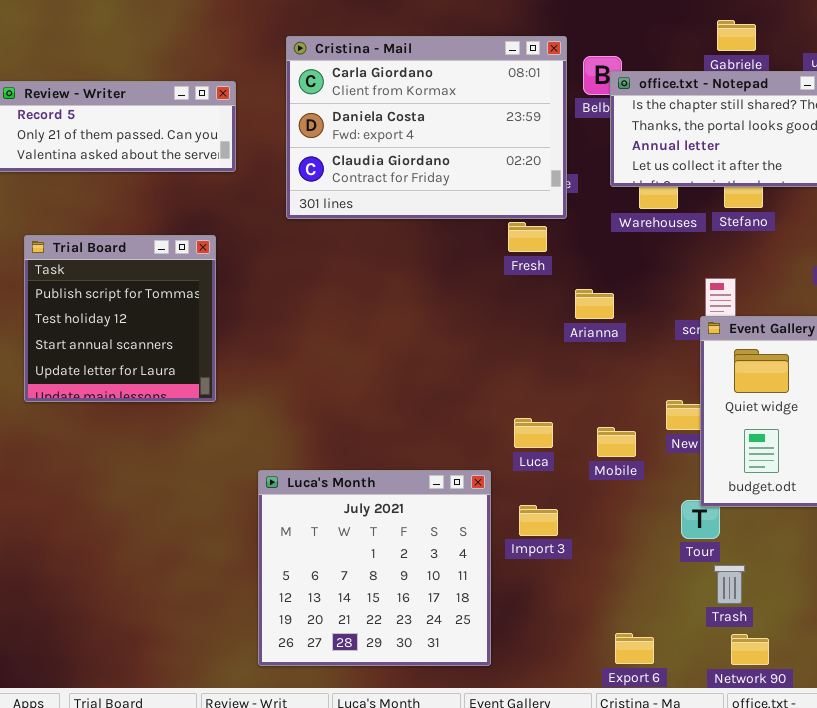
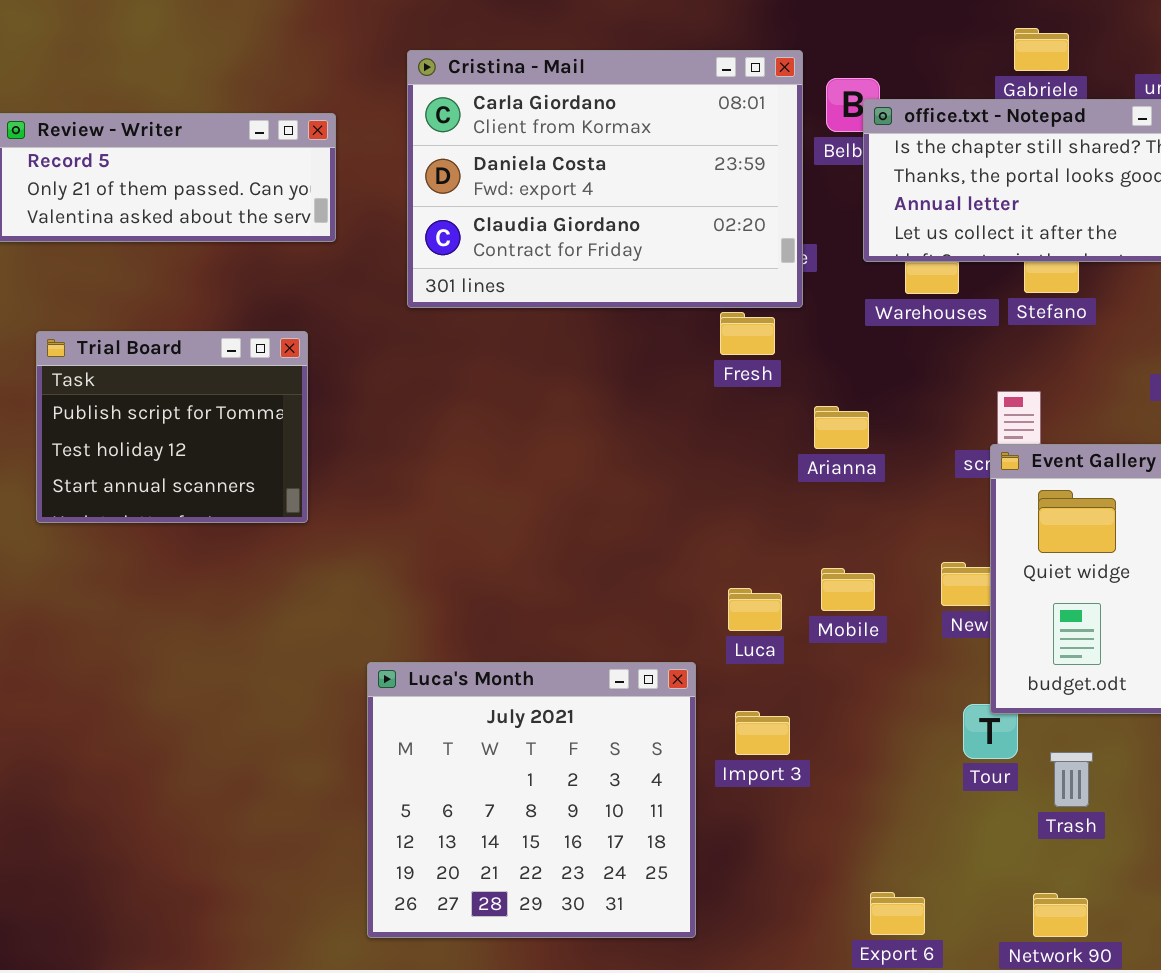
Trial Board: [24,235,216,402] -> [36,331,308,523], resized
Mobile: [597,427,636,457] -> [821,568,875,611], moved
Trash: [714,565,745,604] -> [1050,752,1093,807], moved

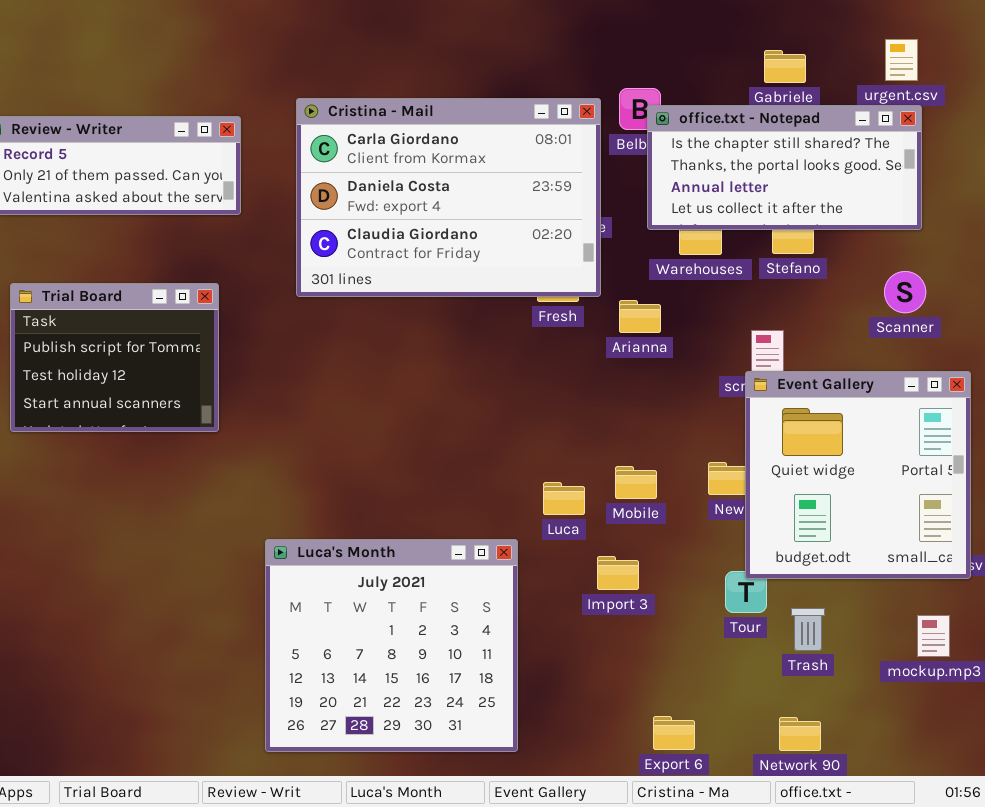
Cristina - Mail: [407,50,803,308] -> [296,98,601,297], moved
Arianna: [814,406,869,449] -> [619,300,661,333], moved
Import 3: [735,711,790,755] -> [597,556,639,590], moved

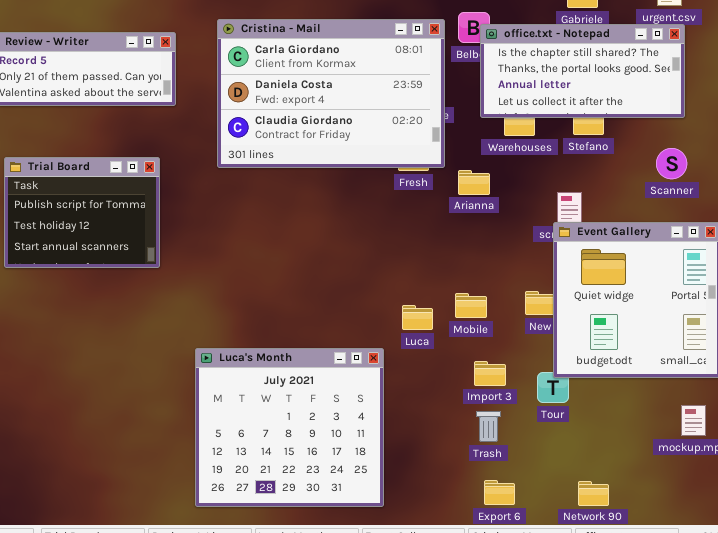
Import 3: [597,556,639,590] -> [474,361,506,386], moved
Trash: [791,608,825,651] -> [476,411,501,442], moved

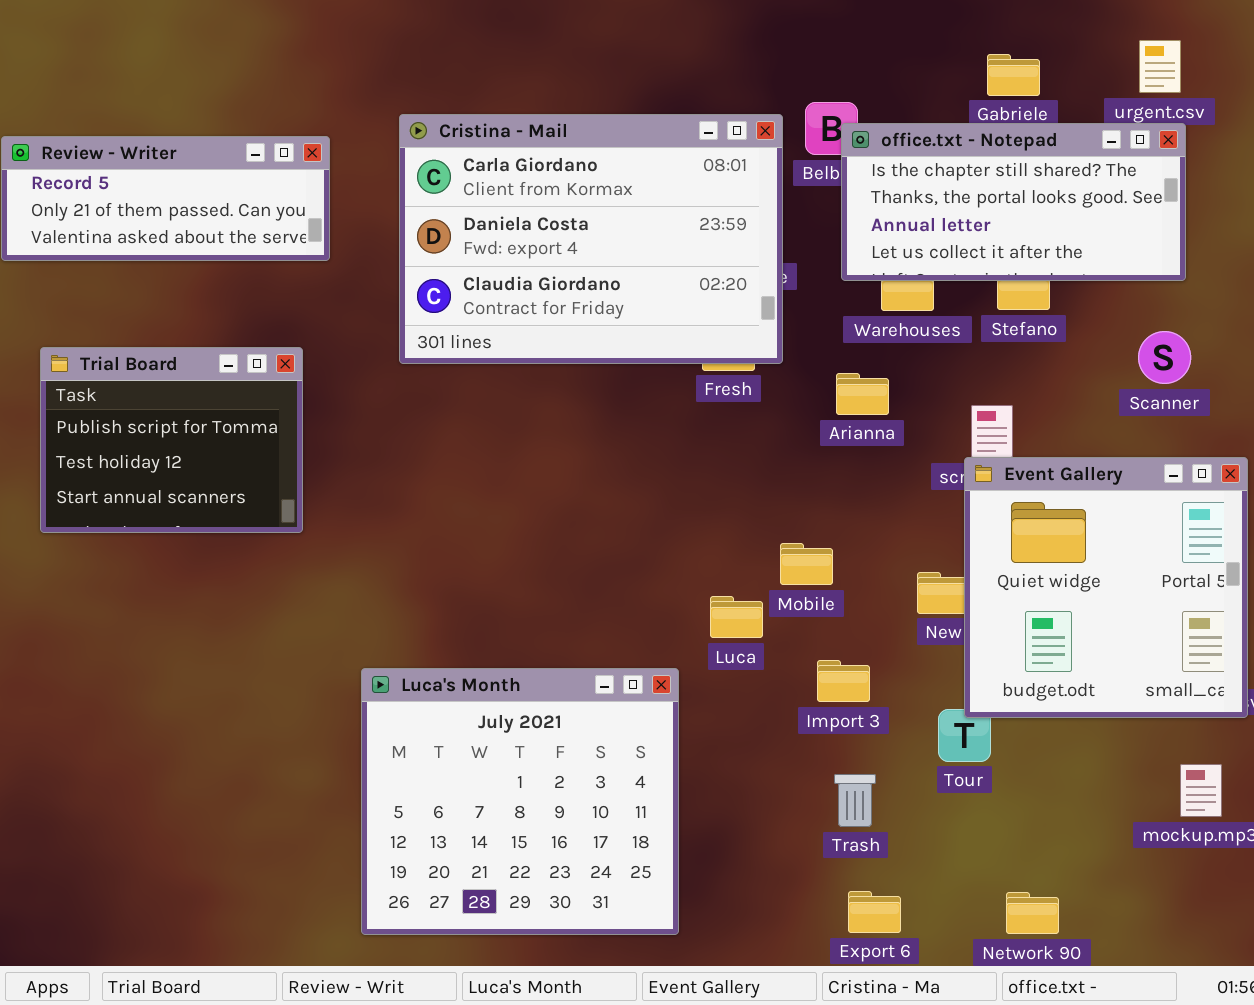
Arianna: [458,170,490,195] -> [836,373,889,415], moved
Mobile: [455,293,487,318] -> [780,543,833,585], moved
Import 3: [474,361,506,386] -> [817,660,870,702], moved

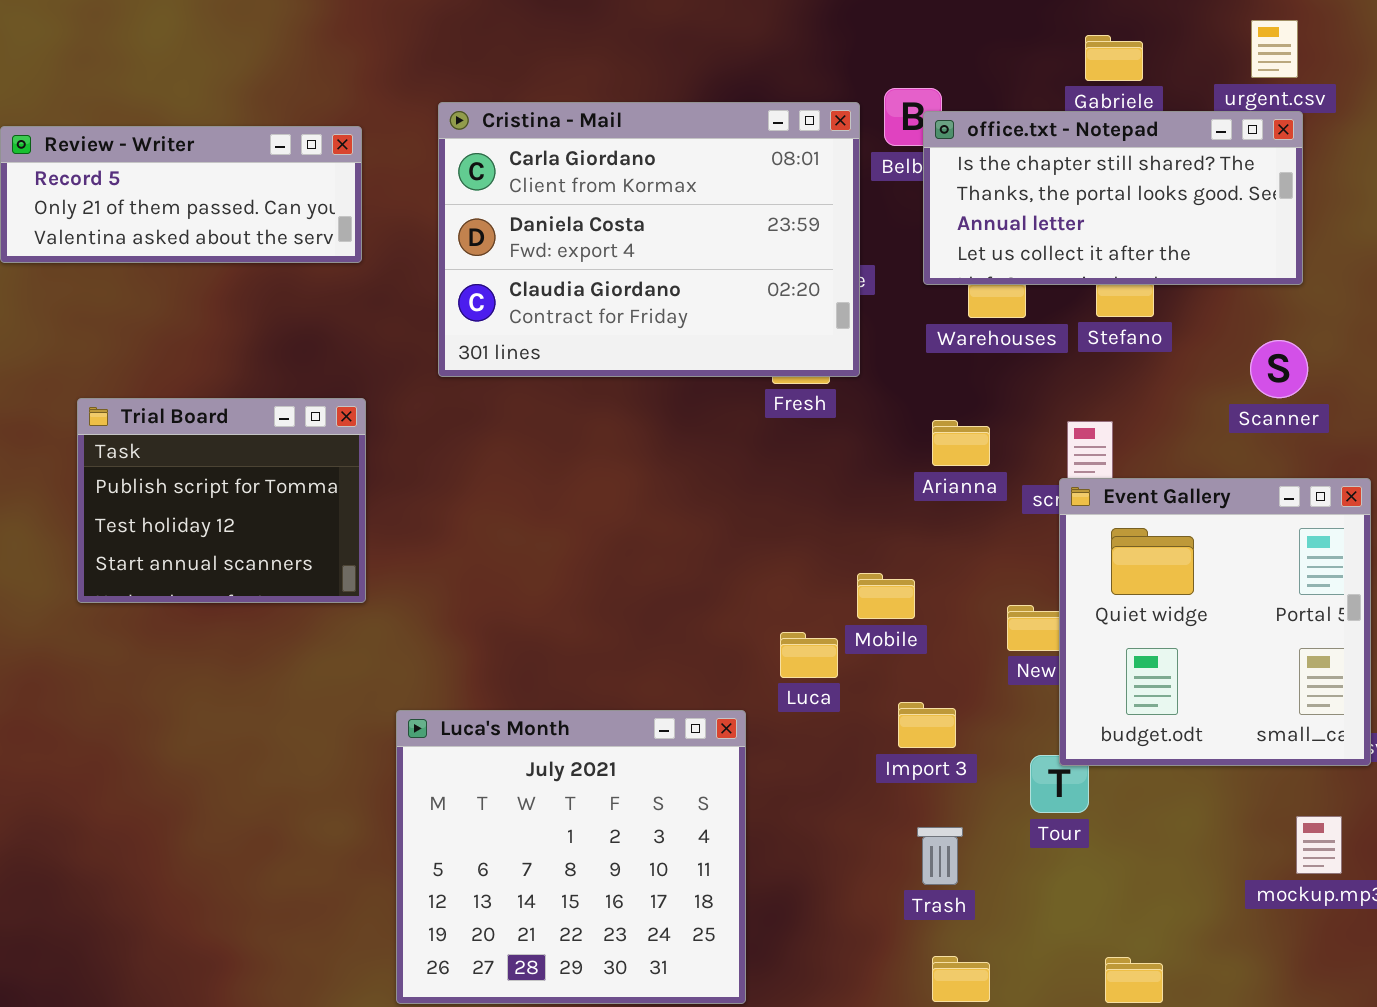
Trial Board: [40,347,303,533] -> [77,398,366,603], moved
Arianna: [836,373,889,415] -> [932,420,990,466], moved

